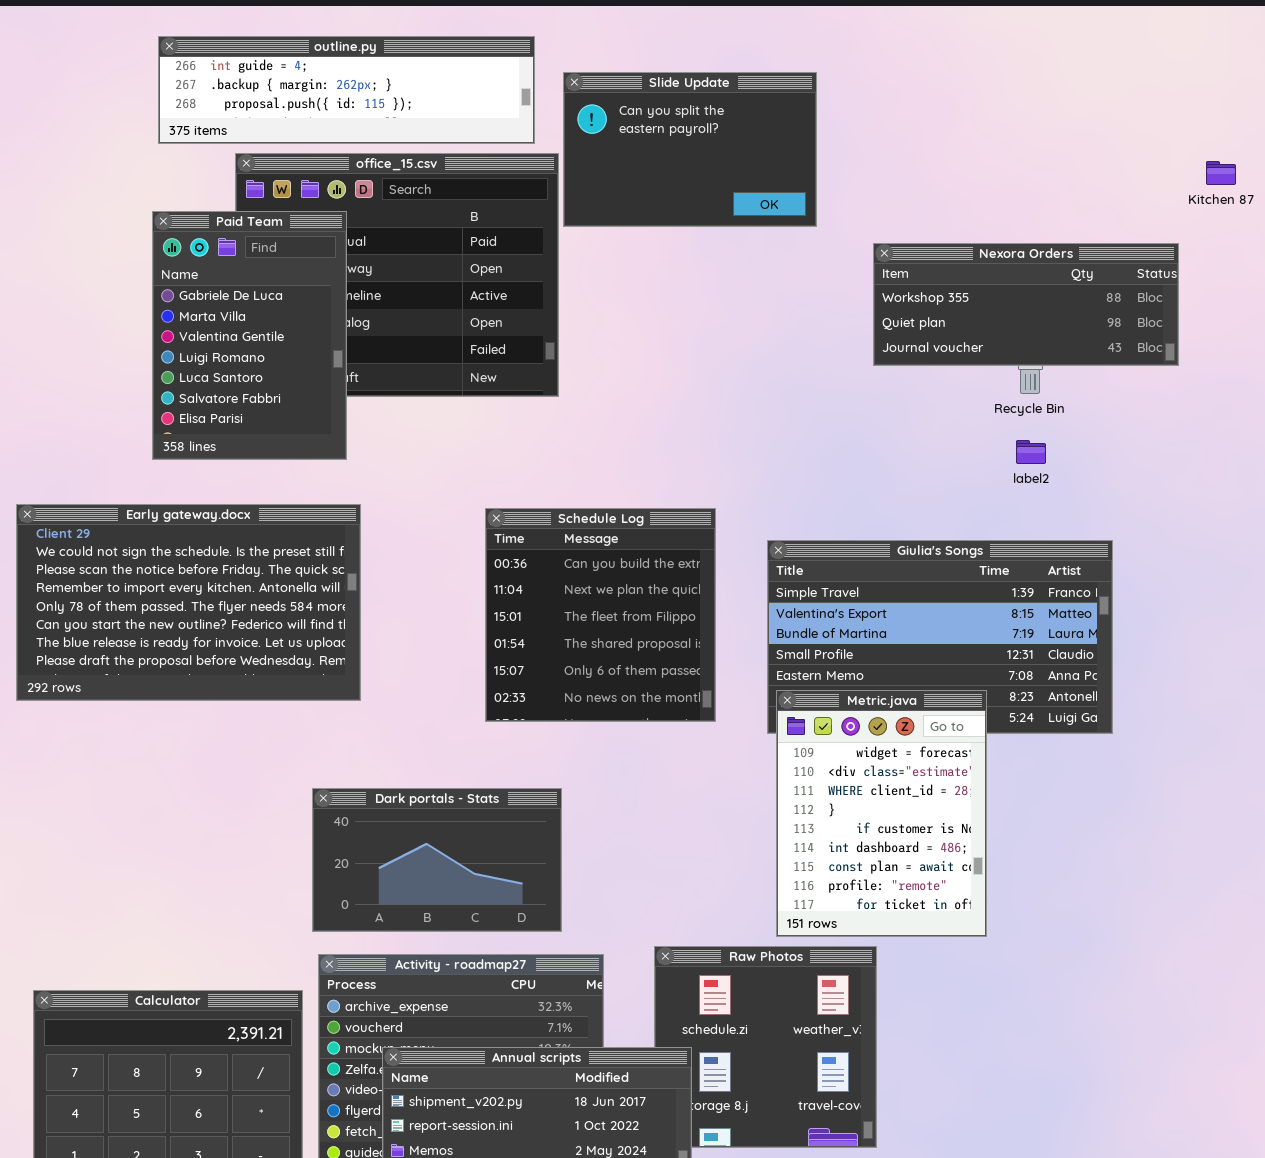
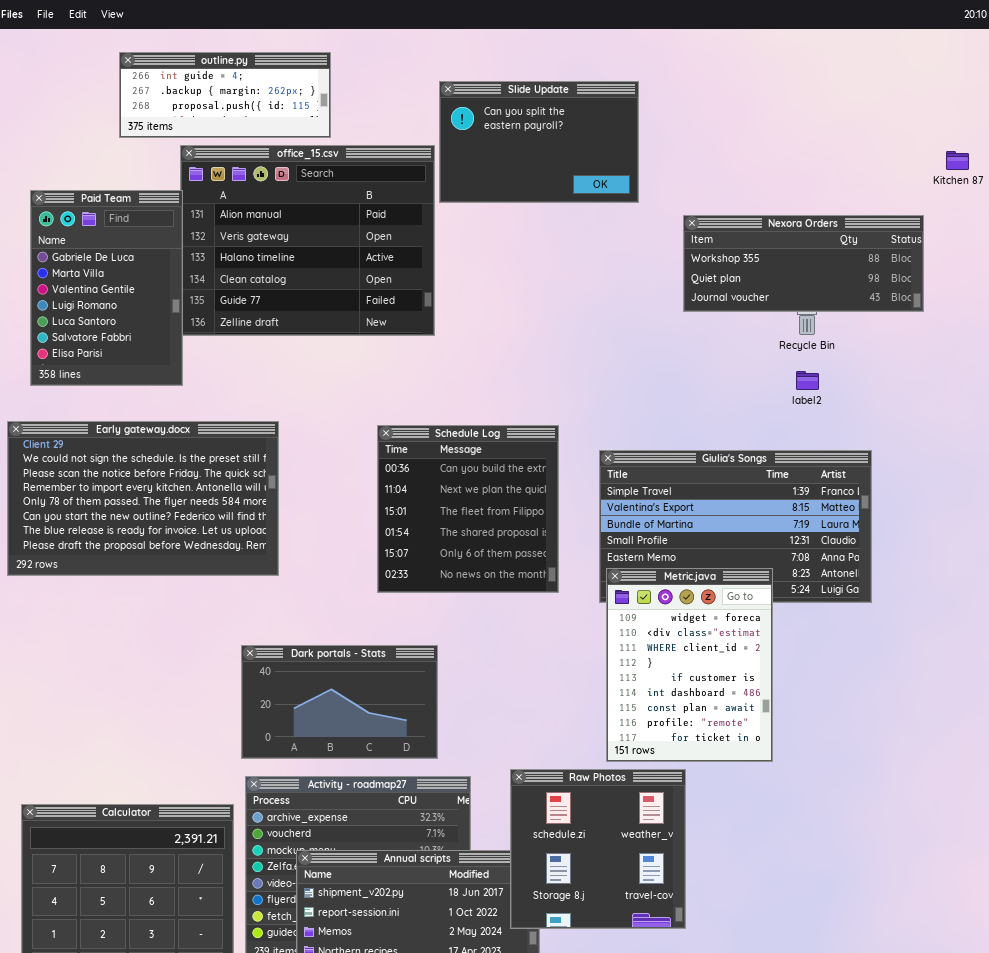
outline.py: [158,36,535,144] -> [119,52,331,138], resized
Paid Team: [152,211,347,460] -> [30,190,183,386], moved
Raw Photos: [654,946,877,1148] -> [510,769,686,929], raised

